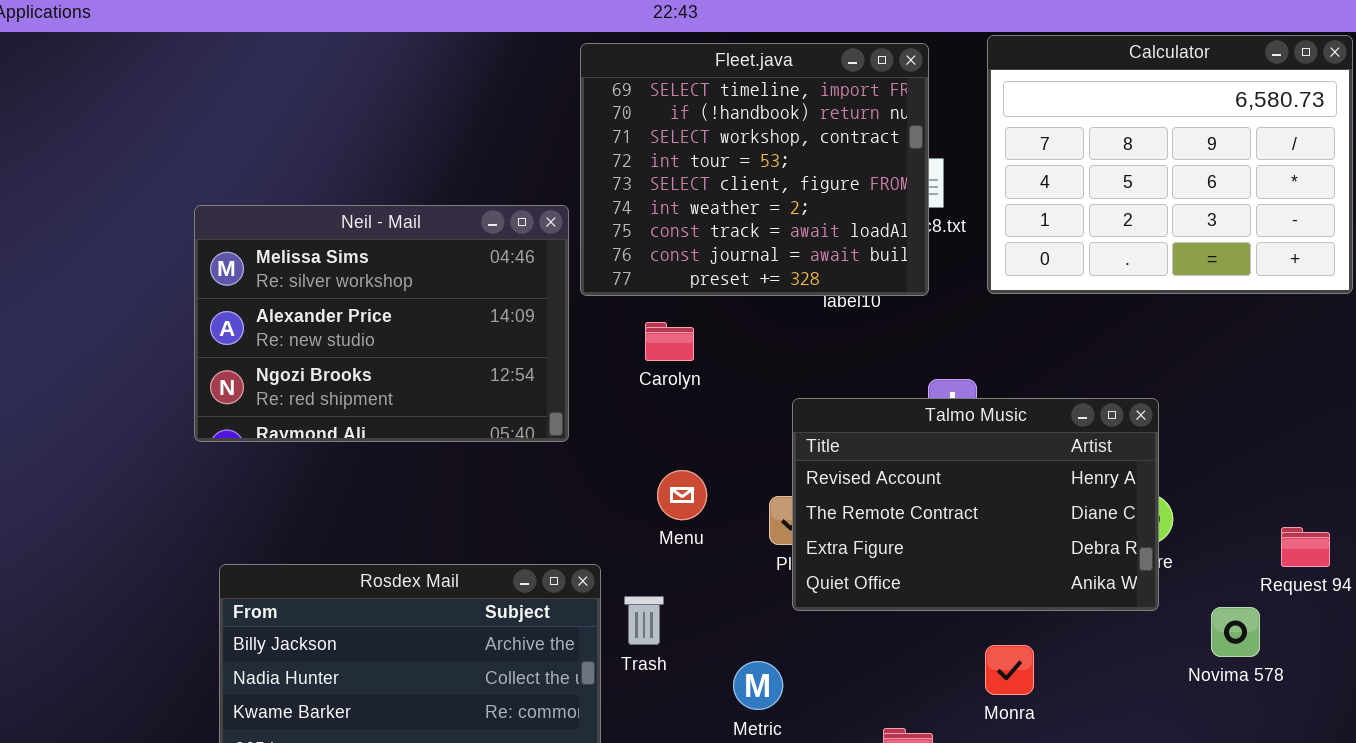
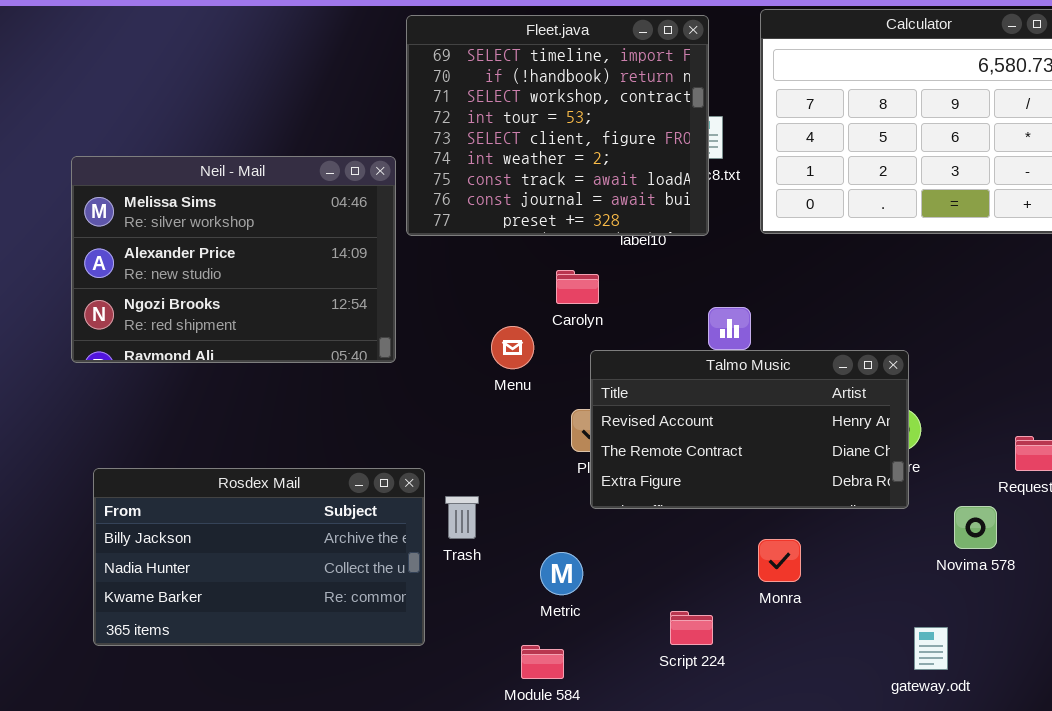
Carolyn: [645,322,694,361] -> [556,270,599,304], moved
Talmo Music: [792,398,1159,611] -> [590,350,909,509], resized
Menu: [657,470,707,520] -> [491,326,534,369], moved

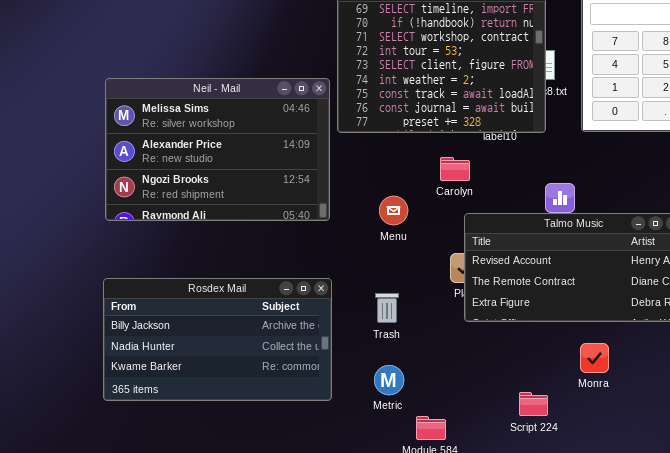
Menu: [491,326,534,369] -> [379,196,408,225], moved
Rosdex Mail: [93,468,425,646] -> [103,278,332,401], moved
Trash: [445,496,479,539] -> [375,293,399,323], moved
Metric: [540,552,583,595] -> [374,365,404,395], moved

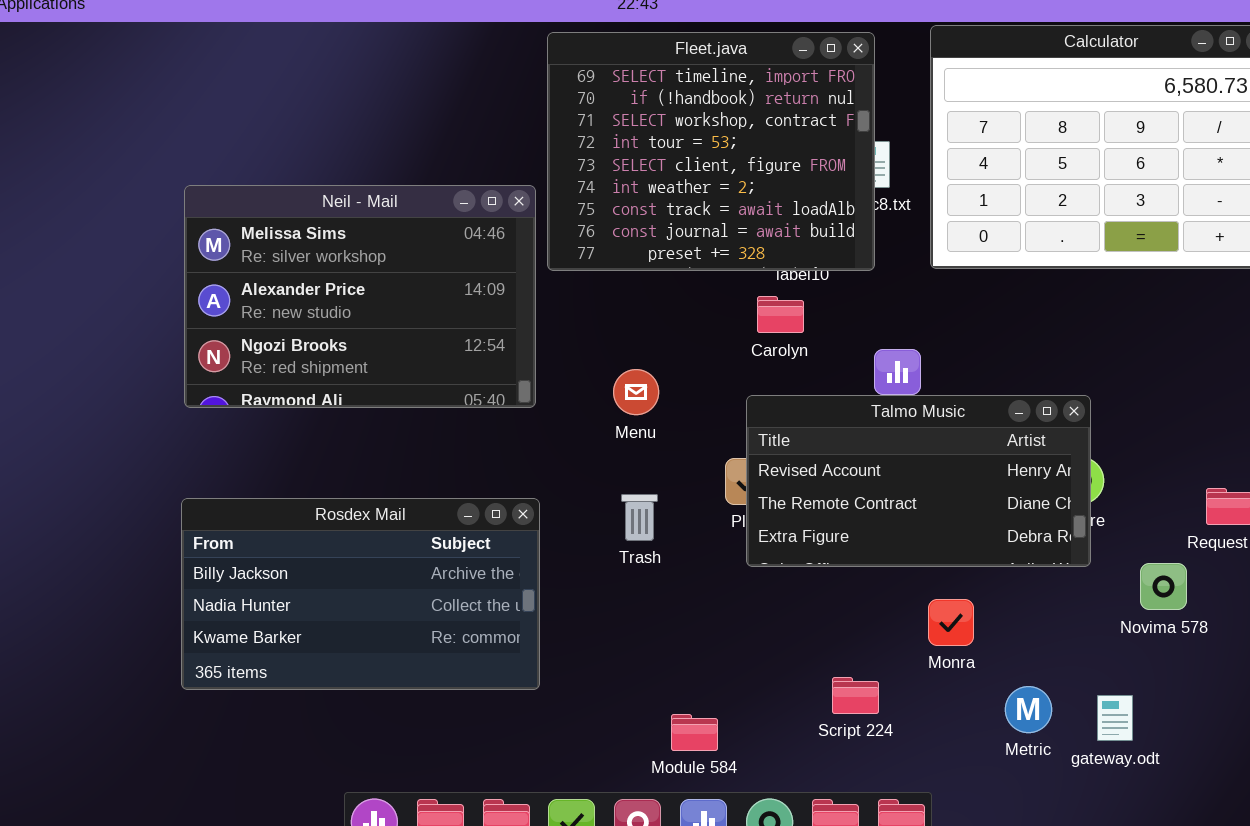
Carolyn: [440,157,470,181] -> [757,296,804,333], moved
Trash: [375,293,399,323] -> [621,494,658,541], moved
Metric: [374,365,404,395] -> [1005,686,1052,733], moved

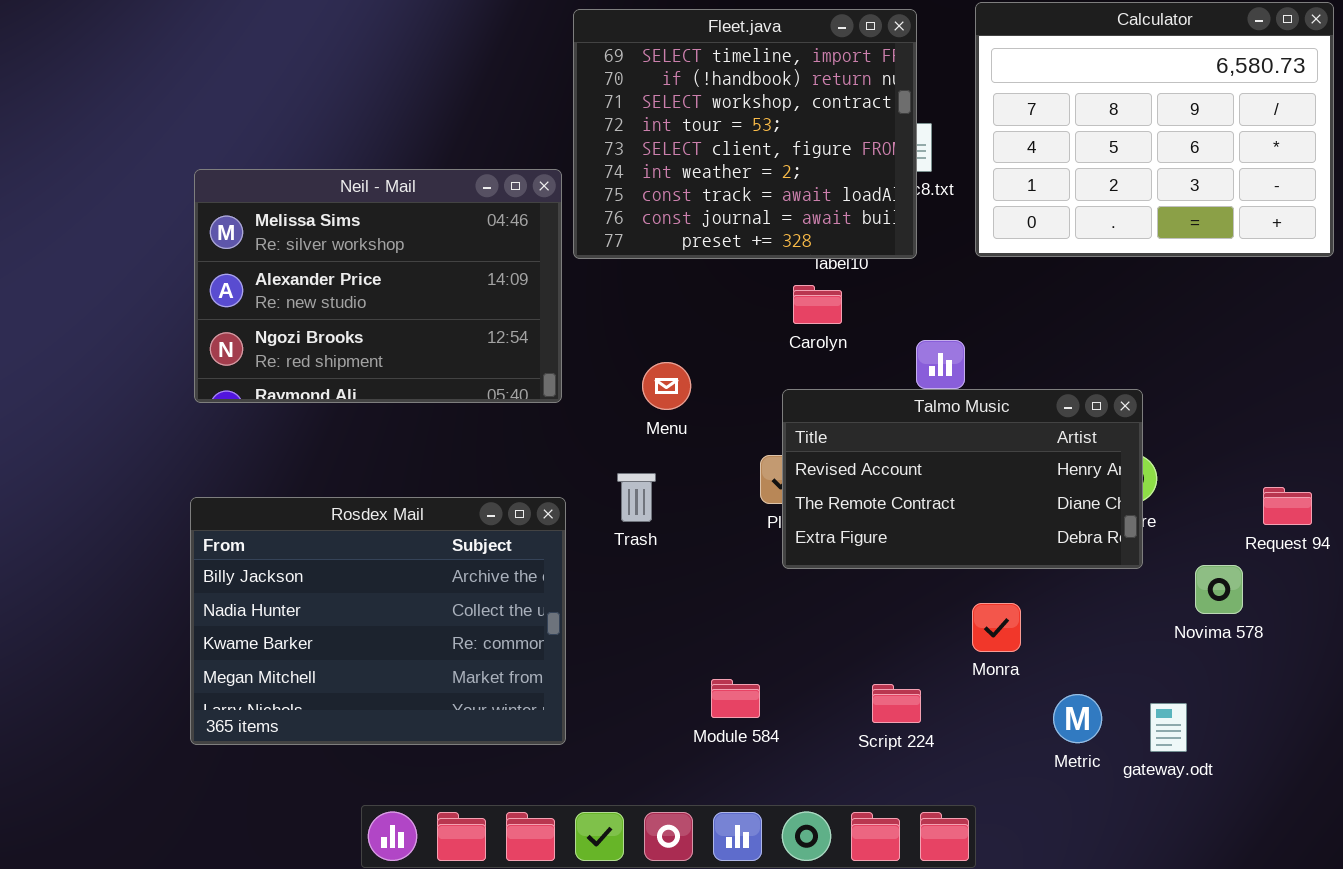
Trash: [621,494,658,541] -> [617,473,656,522], moved
Rosdex Mail: [181,498,540,690] -> [190,497,566,745], resized
Module 584: [671,714,718,751] -> [711,679,760,718], moved

